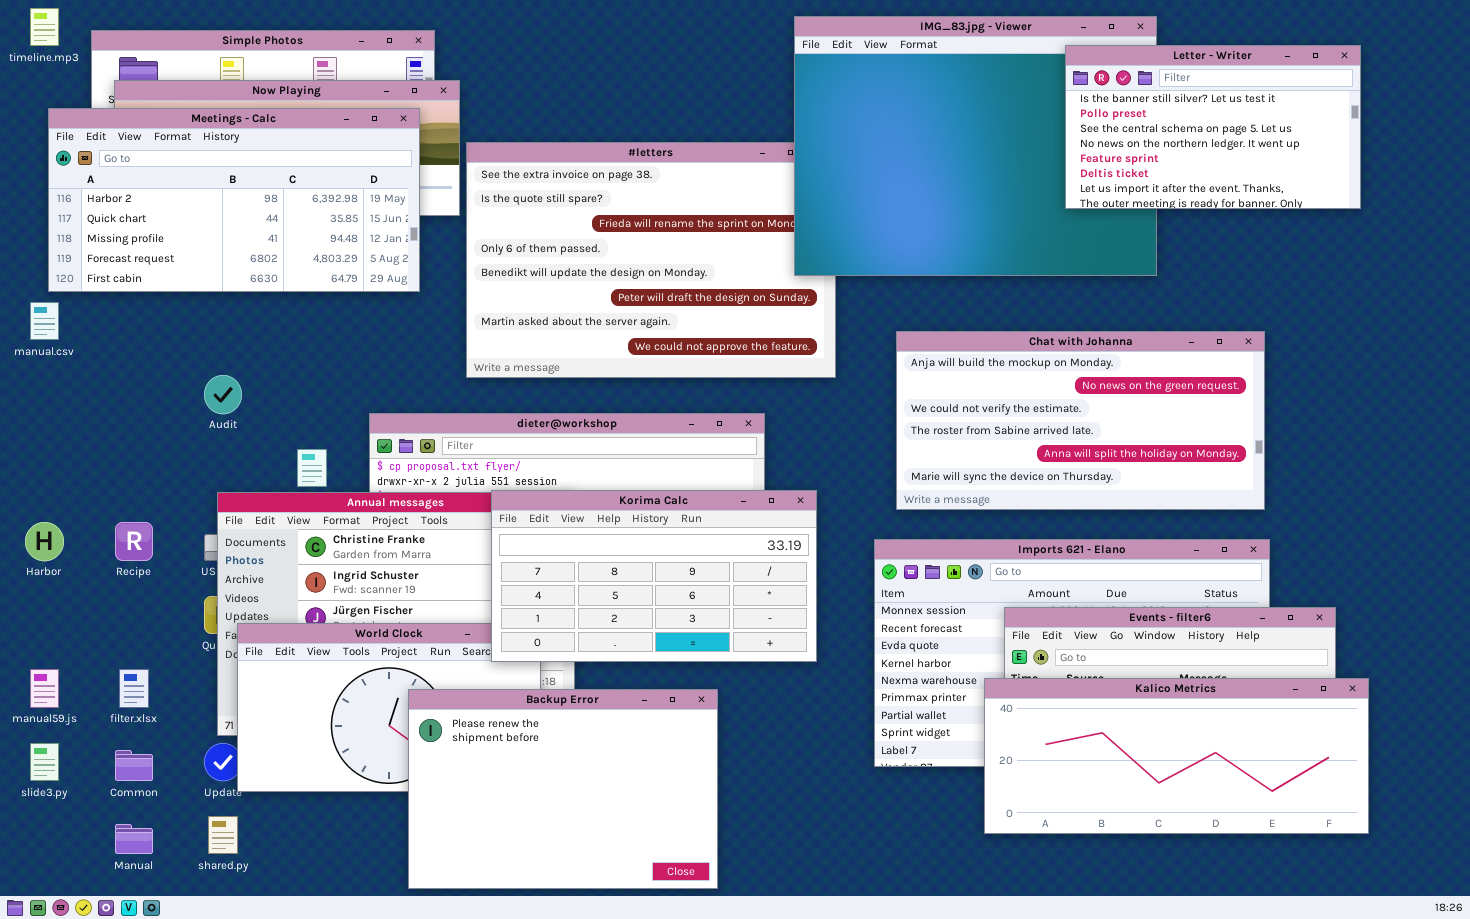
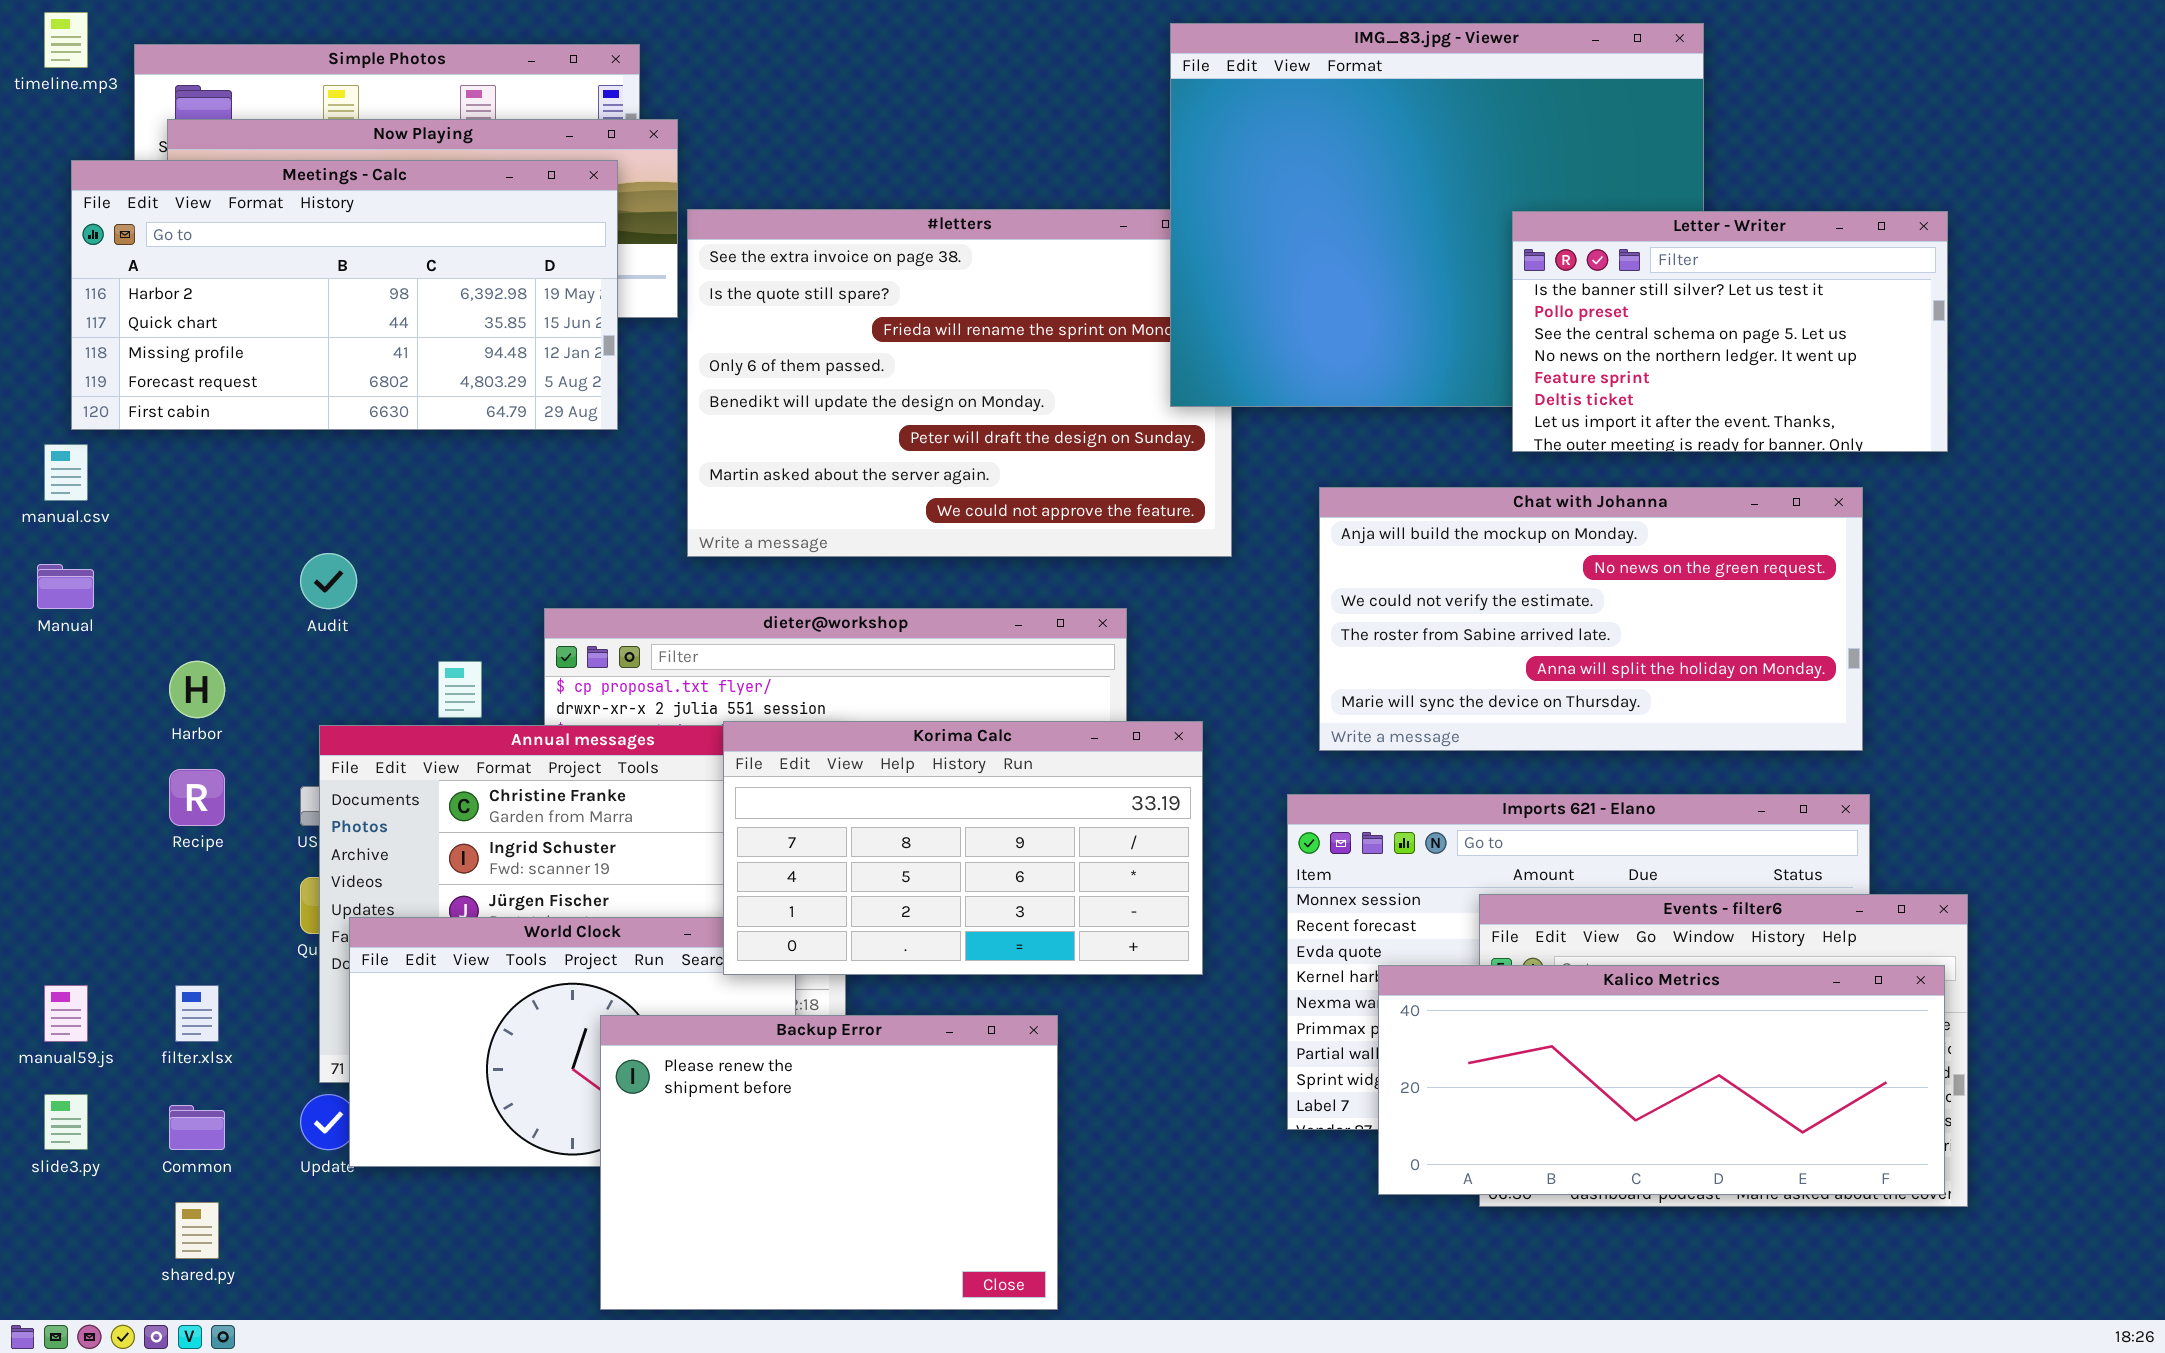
Letter - Writer: [1065,45,1361,209] -> [1512,211,1948,452], moved
Harbor: [25,522,64,561] -> [169,661,225,718], moved
Kalico Metrics: [984,678,1369,834] -> [1378,965,1945,1195], moved
shared.py: [208,816,238,854] -> [175,1202,219,1259], moved
Manual: [115,824,153,854] -> [37,564,94,609], moved

